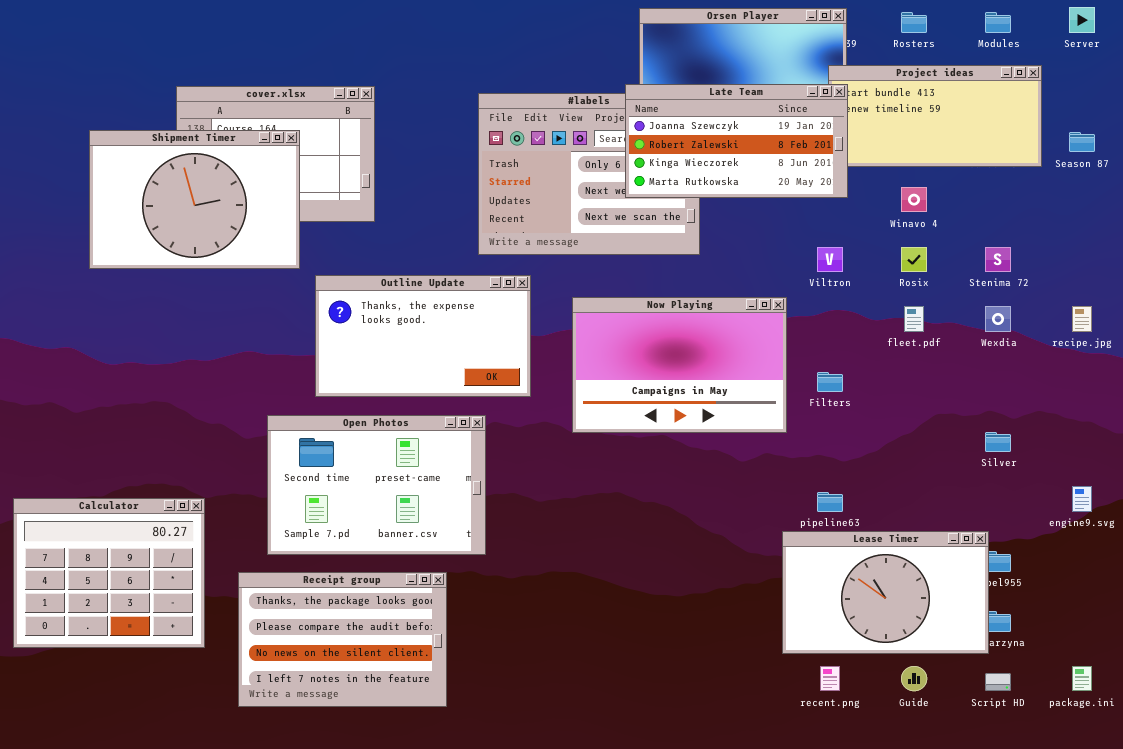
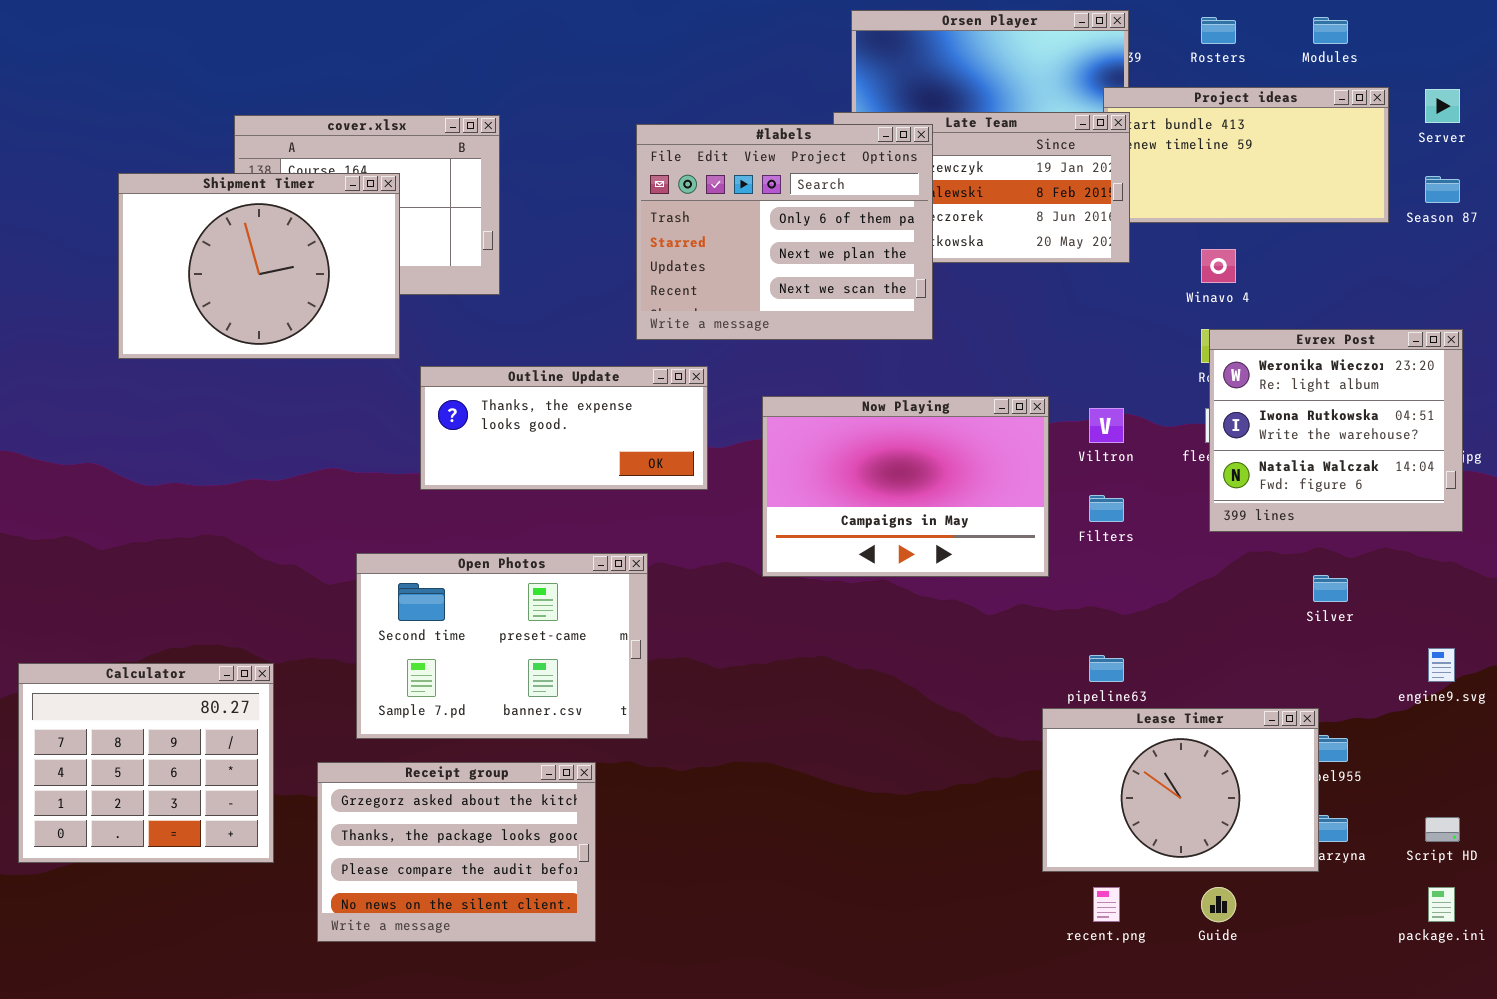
Server: [1069,7,1095,33] -> [1425,89,1460,123], moved
#labels: [478,93,700,255] -> [636,124,933,340], raised
Viltron: [817,247,843,272] -> [1089,408,1124,443], moved
Evrex Post: none -> [1209,329,1463,532], opened
Outline Update: [315,275,531,397] -> [420,366,708,490], resized
Receipt group: [238,572,447,707] -> [317,762,596,942], scrolled up 1 row
Script HD: [985,673,1011,691] -> [1425,817,1460,842], moved

